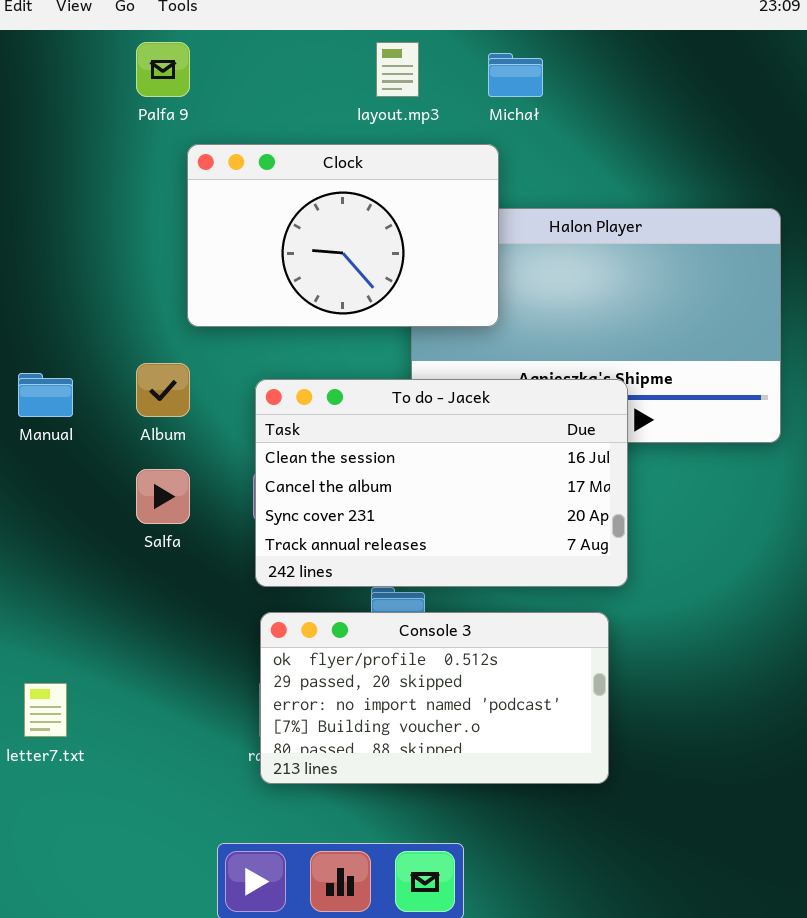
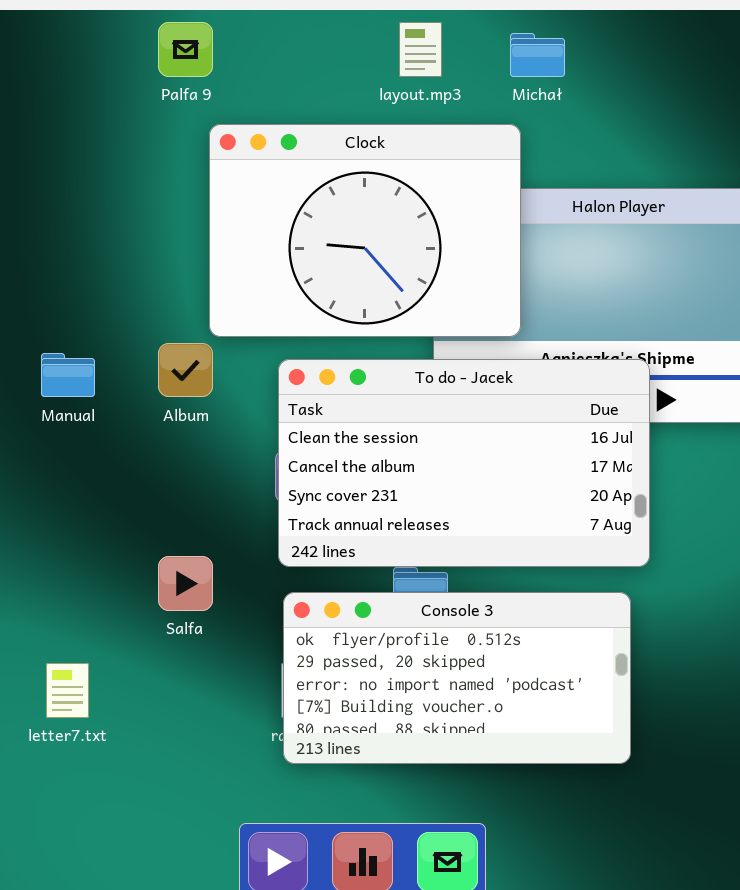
Clock: [187,144,499,327] -> [209,124,521,337], resized
Salfa: [136,469,190,524] -> [158,556,213,611], moved

